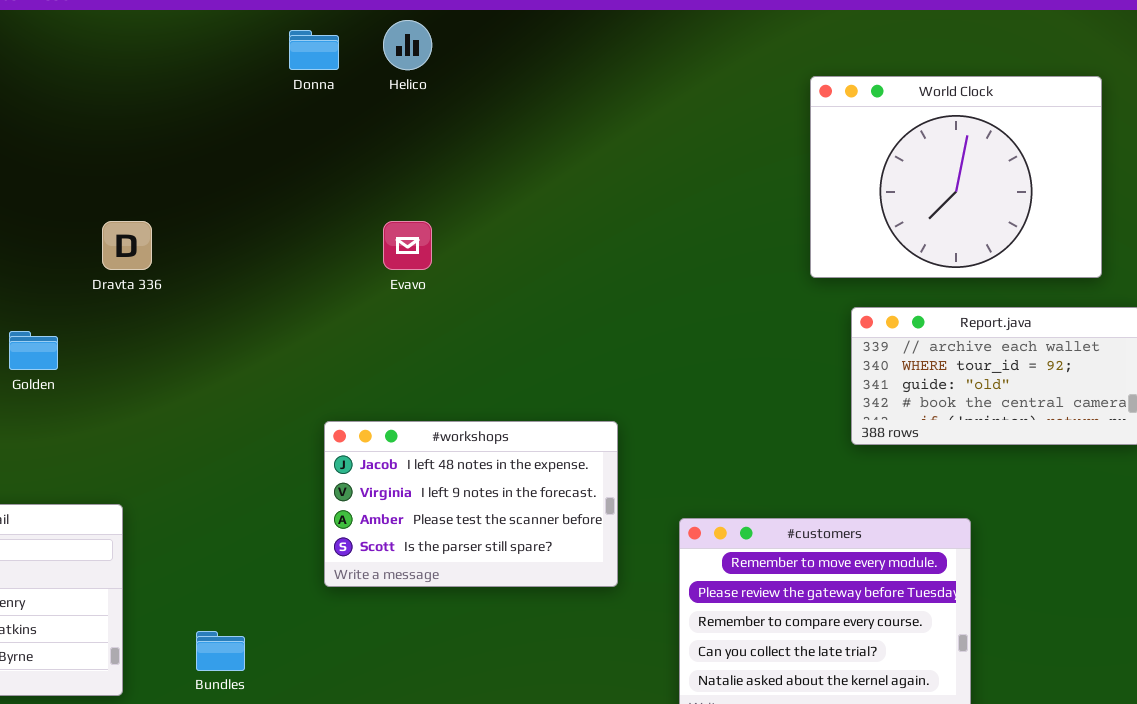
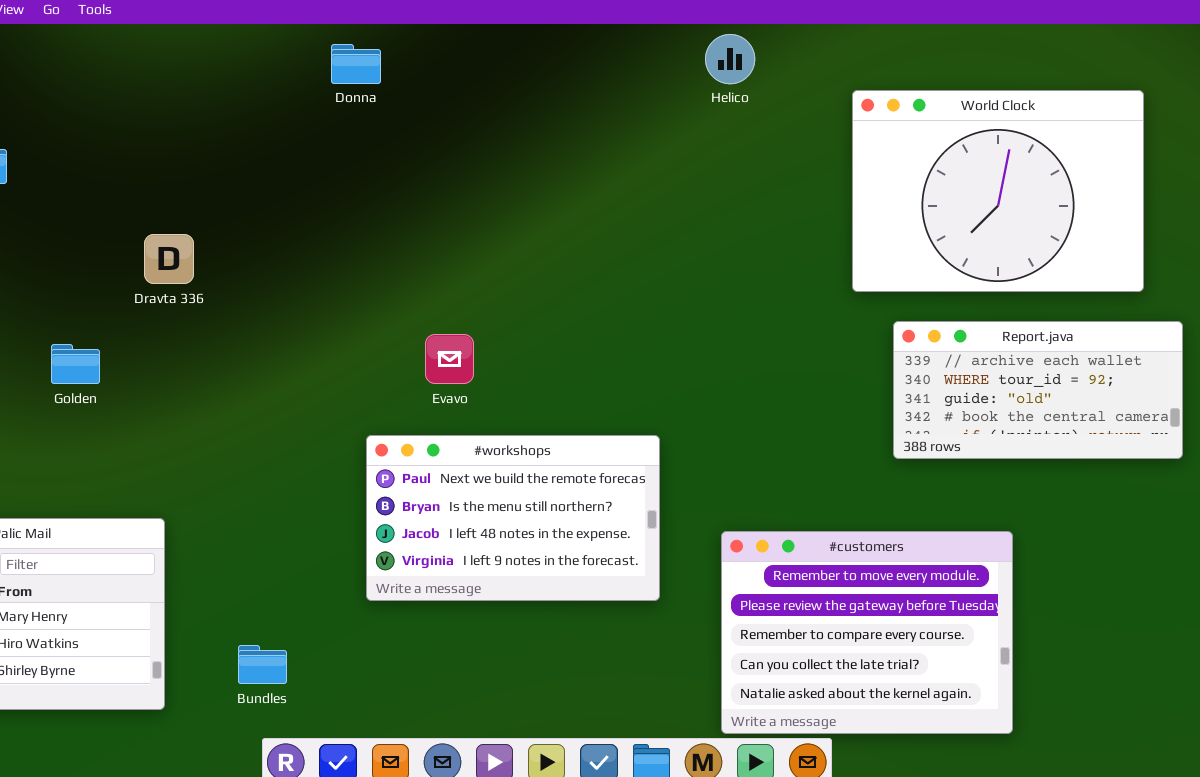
Helico: [383,20,432,70] -> [705,34,755,84], moved
Evavo: [383,221,432,270] -> [425,334,474,384], moved
#workshops: [324,421,618,587] -> [366,435,660,601], scrolled up 2 rows

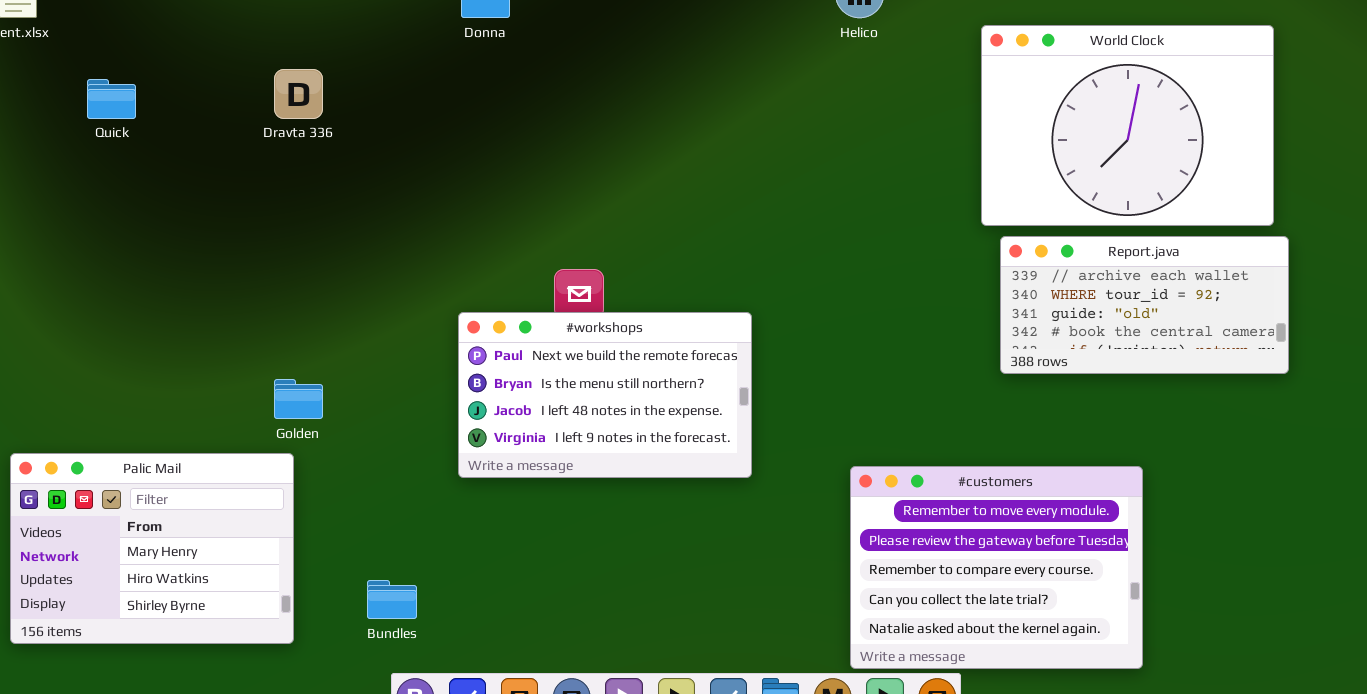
Dravta 336: [144,234,194,284] -> [274,69,323,119], moved
Report.java: [893,321,1183,459] -> [1000,236,1289,374], moved
Golden: [51,344,100,384] -> [274,379,323,419], moved
#workshops: [366,435,660,601] -> [458,312,752,478], moved

